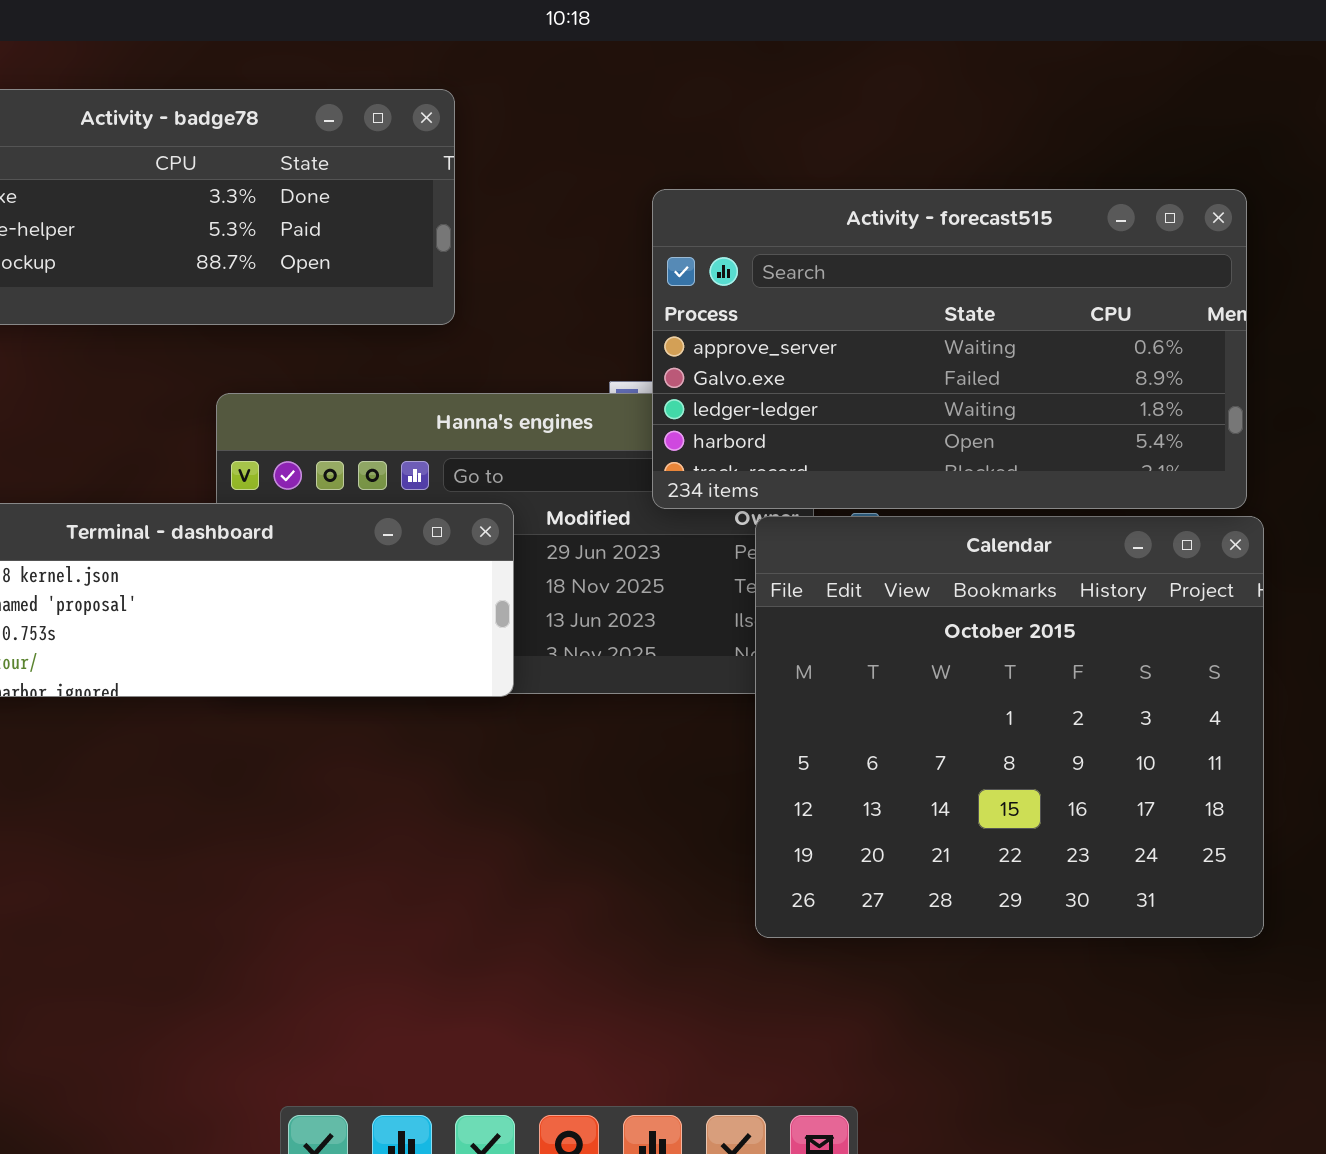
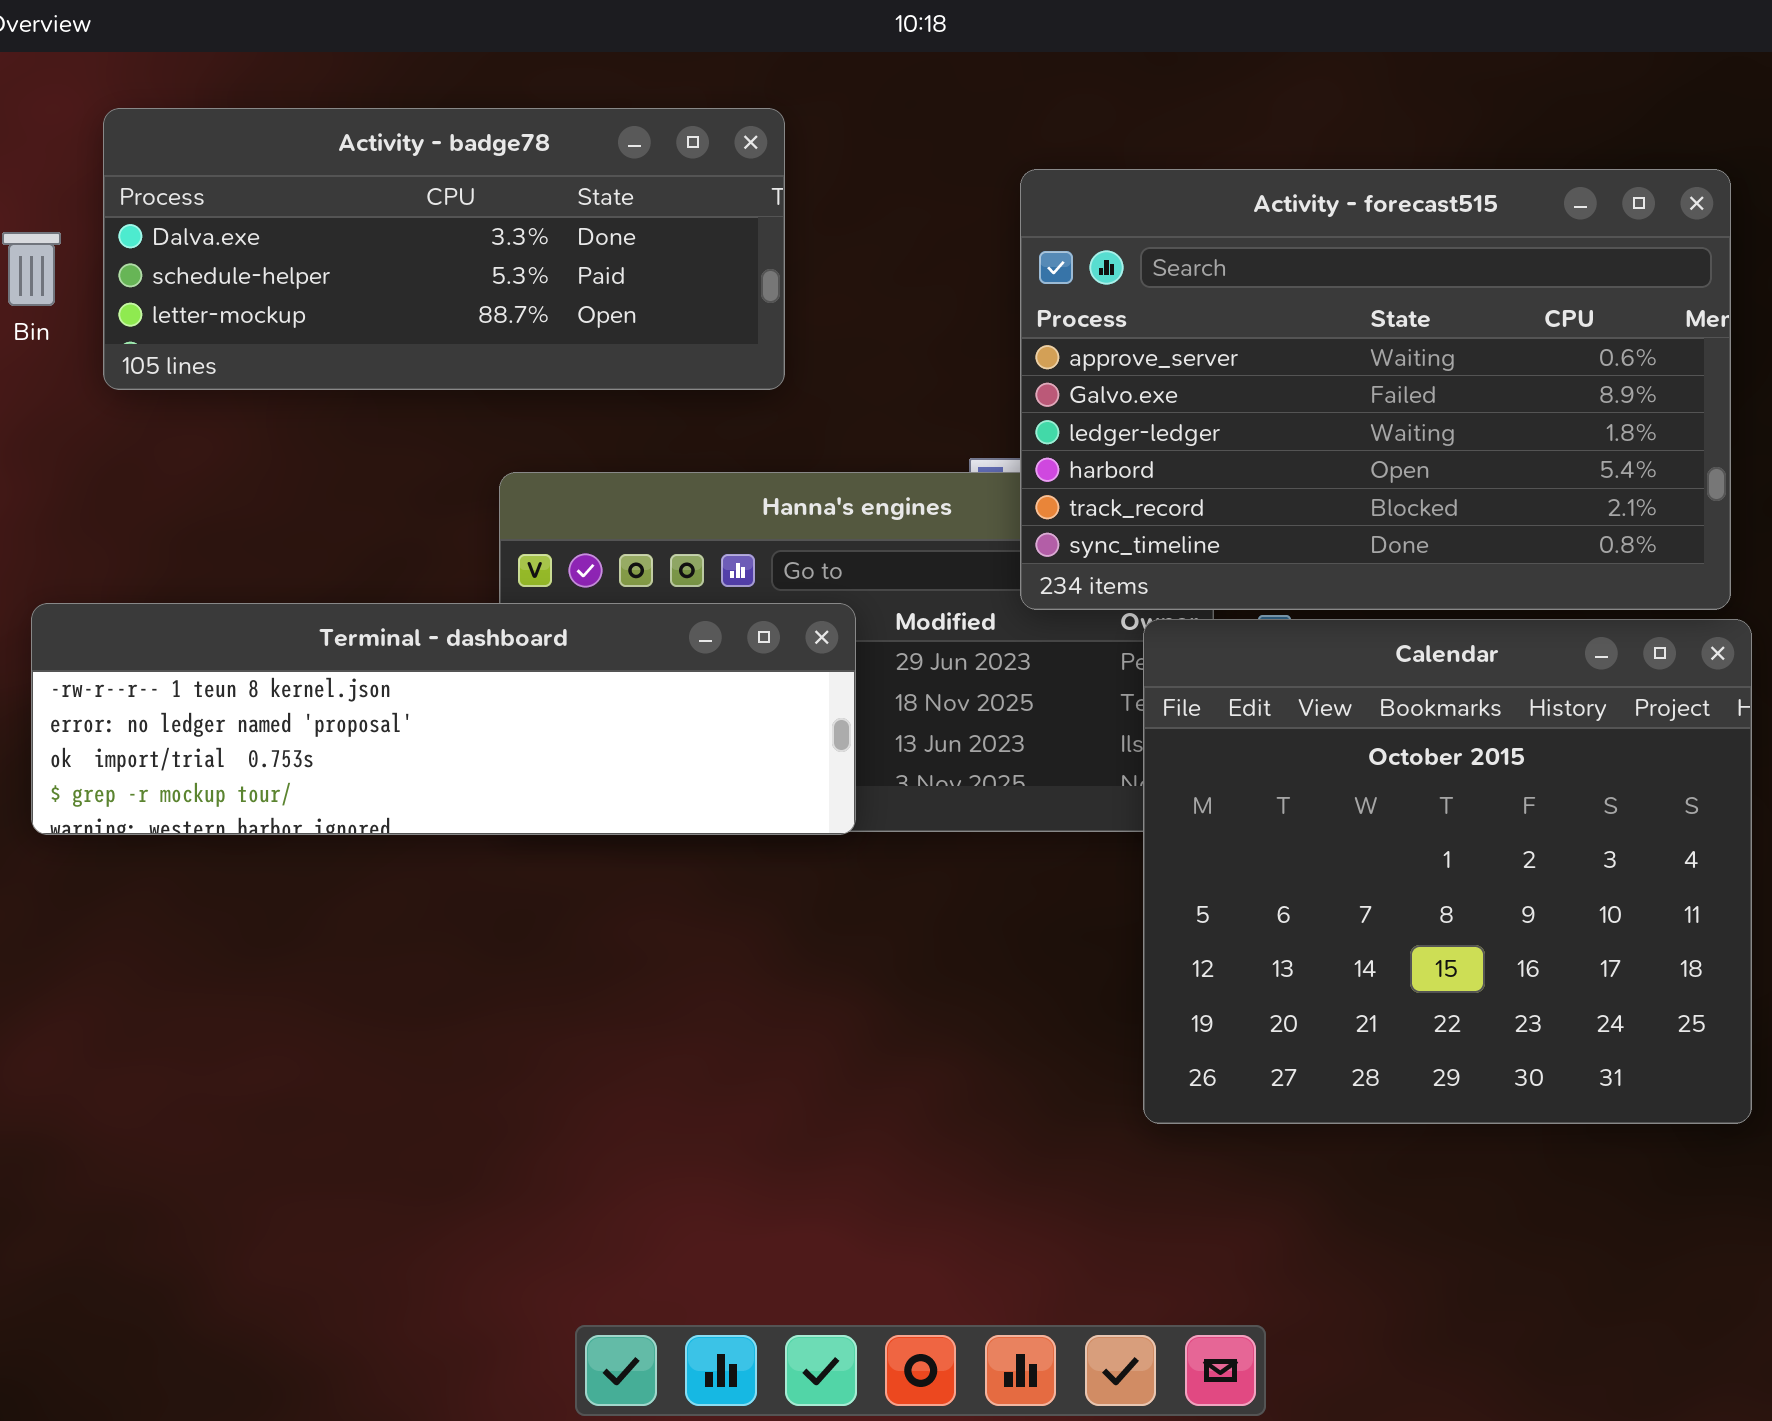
Activity - forecast515: [652,189,1247,509] -> [1020,169,1731,610], resized

